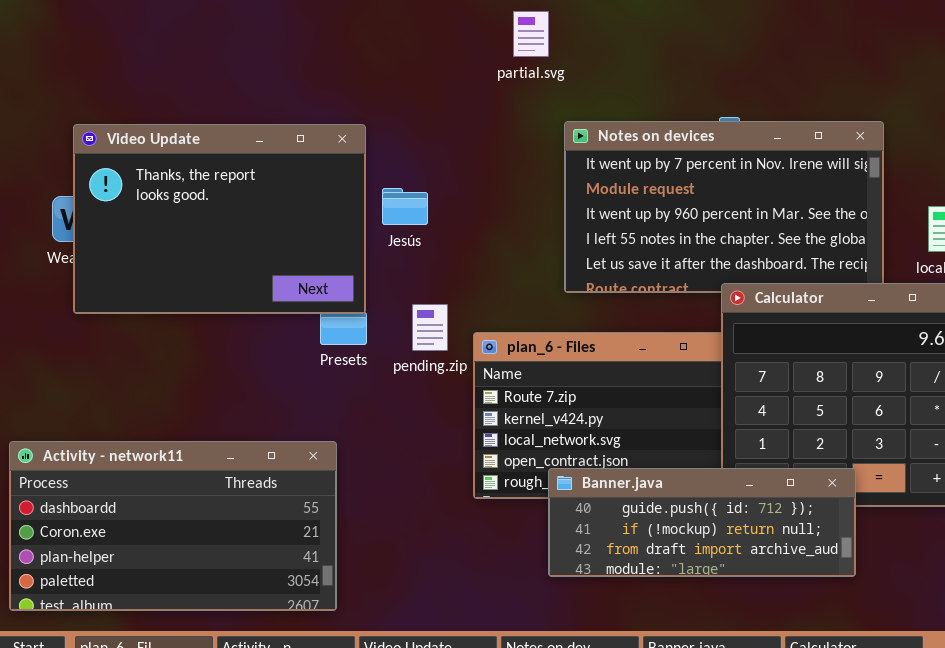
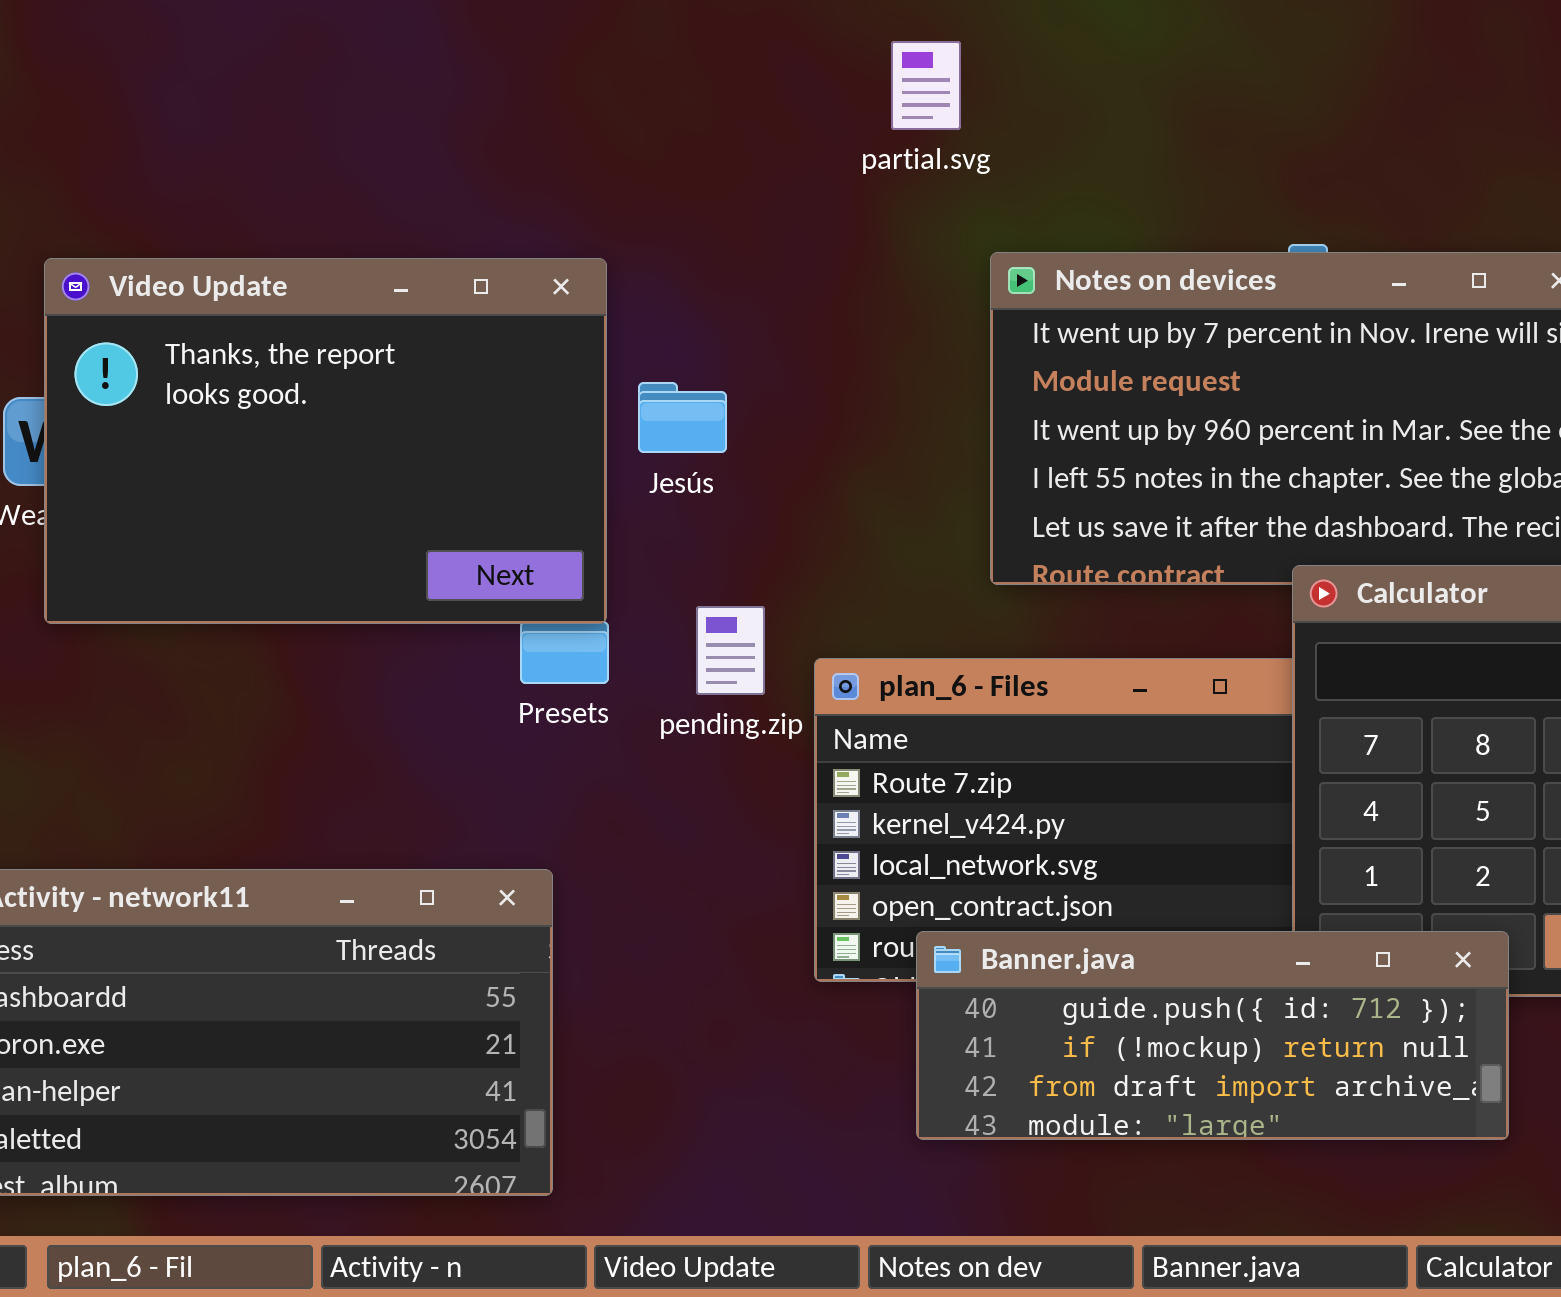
Banner.java: [548,468,856,577] -> [916,931,1509,1140], moved

